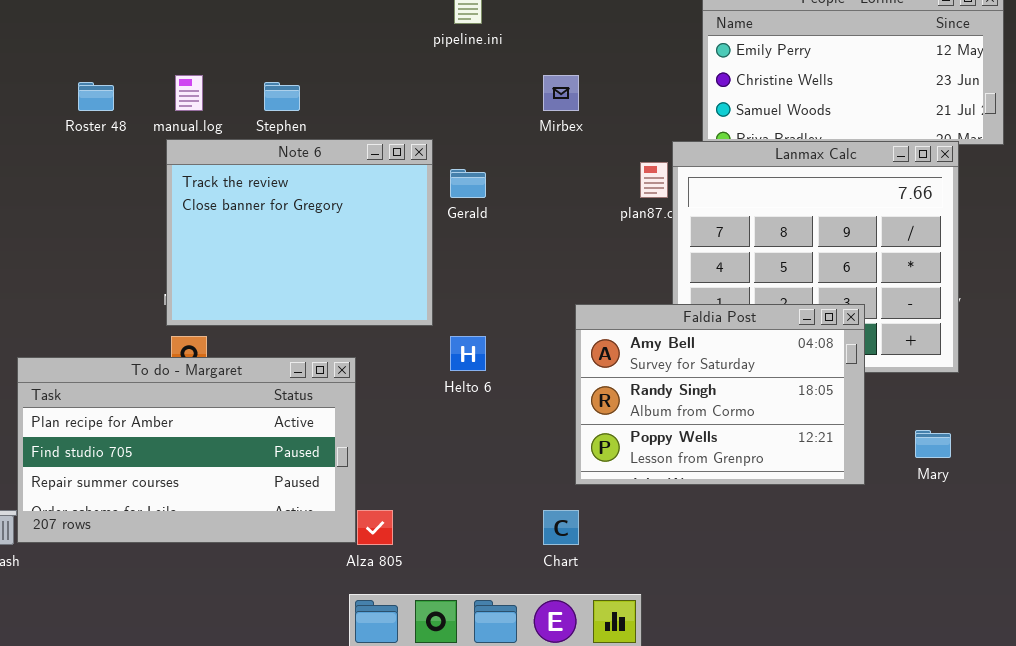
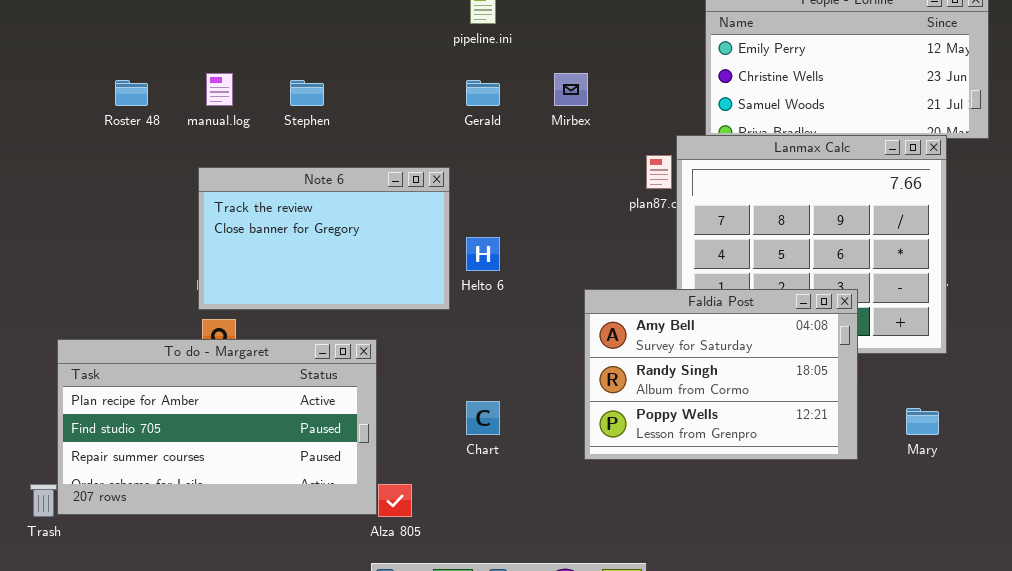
Note 6: [166,139,433,326] -> [198,167,450,310], resized
Gerald: [450,169,486,198] -> [466,80,500,106], moved
Helto 6: [450,336,486,371] -> [466,237,500,271], moved
Chart: [543,510,579,545] -> [466,401,500,435], moved

